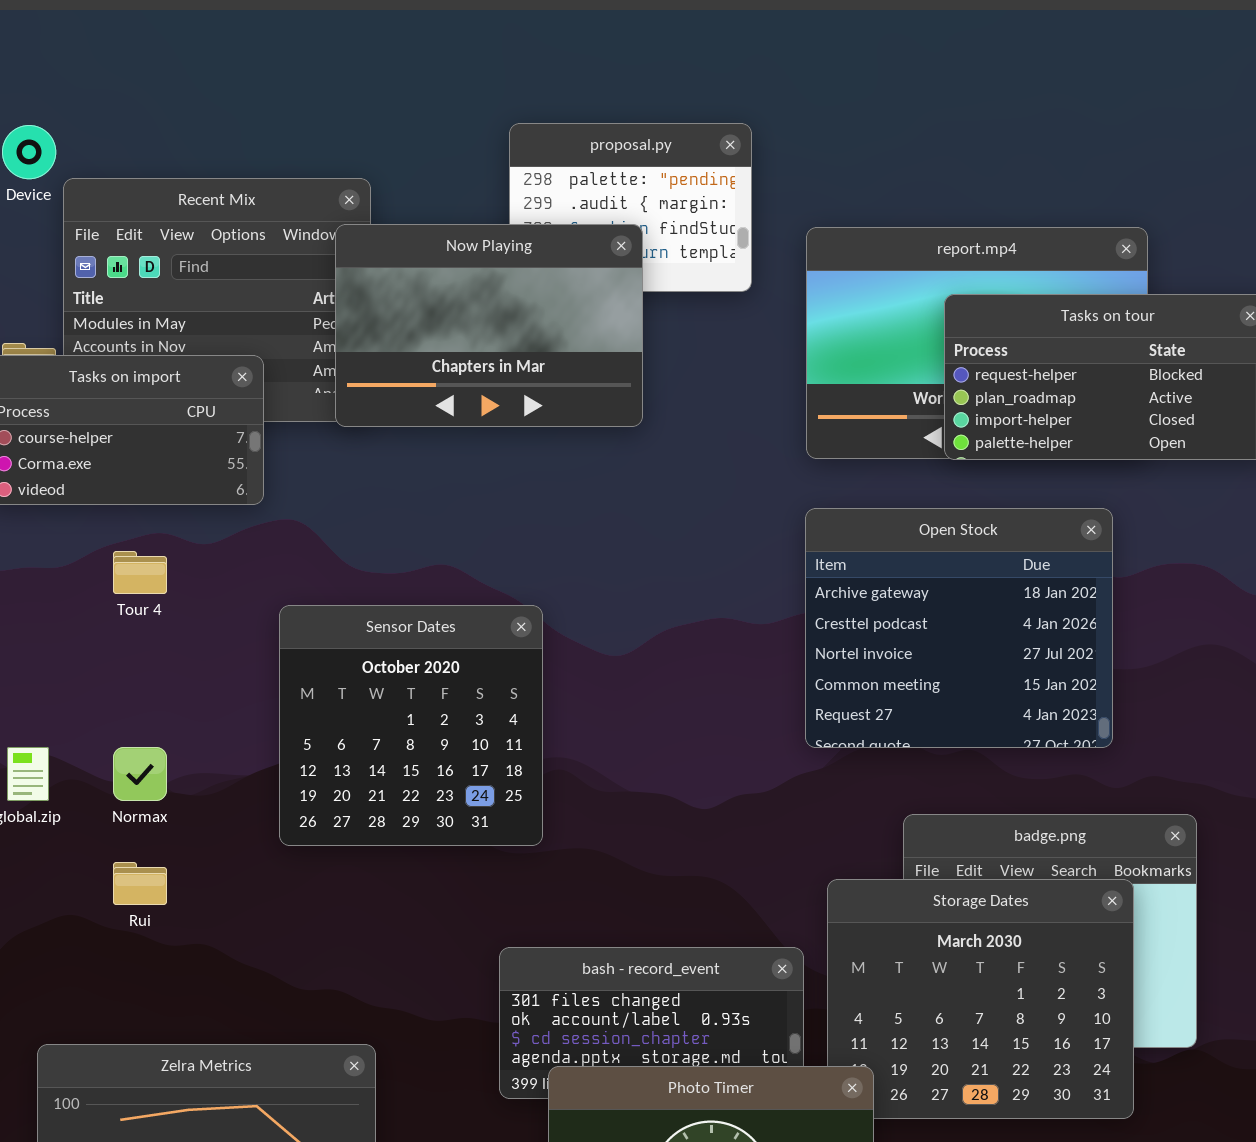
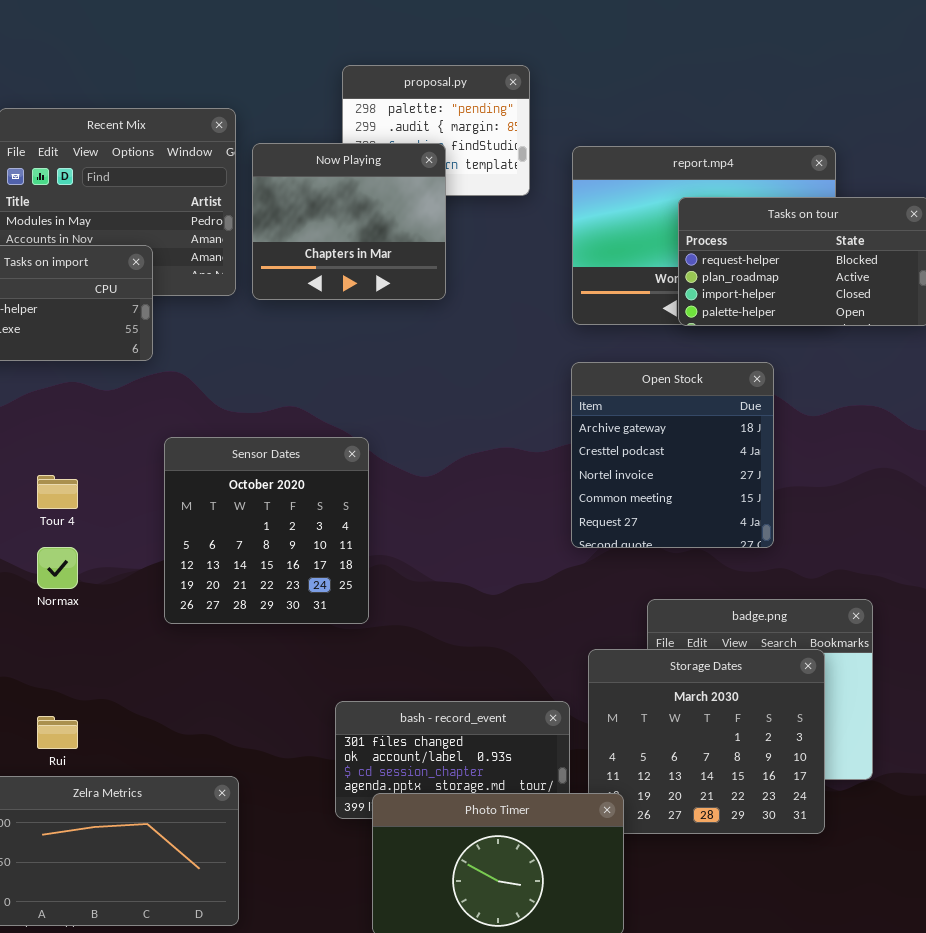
Now Playing: [335,224,643,427] -> [252,143,446,300], resized
Open Stock: [805,508,1113,748] -> [571,362,774,548], resized
Tour 4: [113,551,167,594] -> [37,475,78,509], moved
Rui: [113,862,167,905] -> [37,716,78,749], moved

